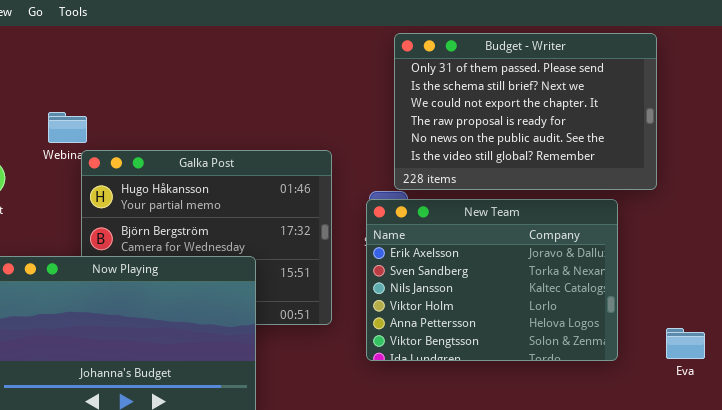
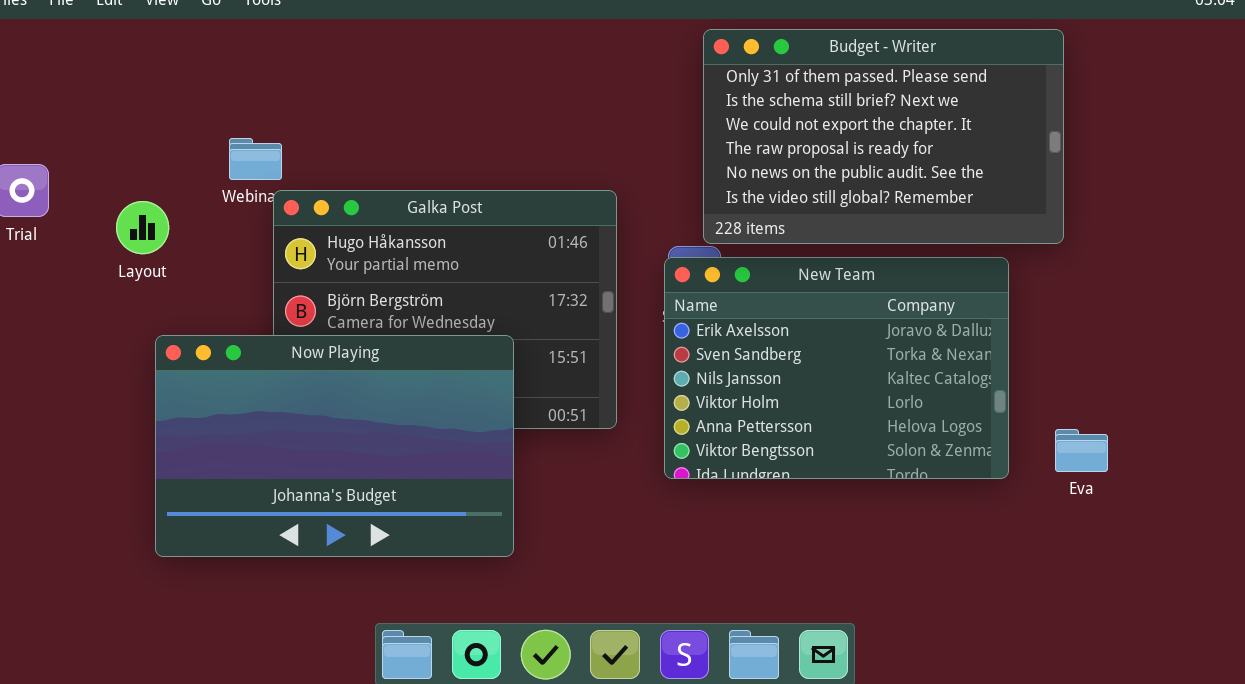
Eva: [666,328,705,359] -> [1055,429,1108,472], moved

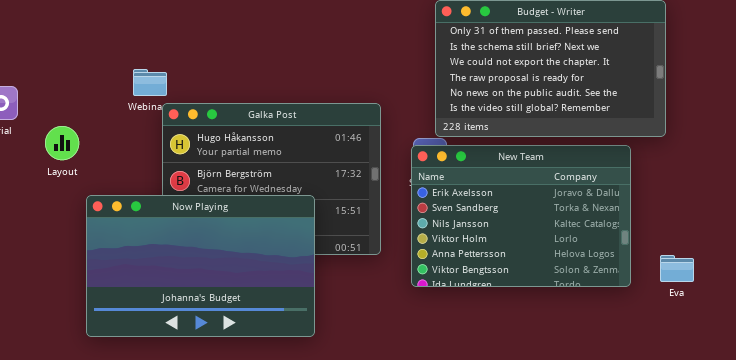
Layout: [116,201,169,254] -> [45,126,79,160], moved

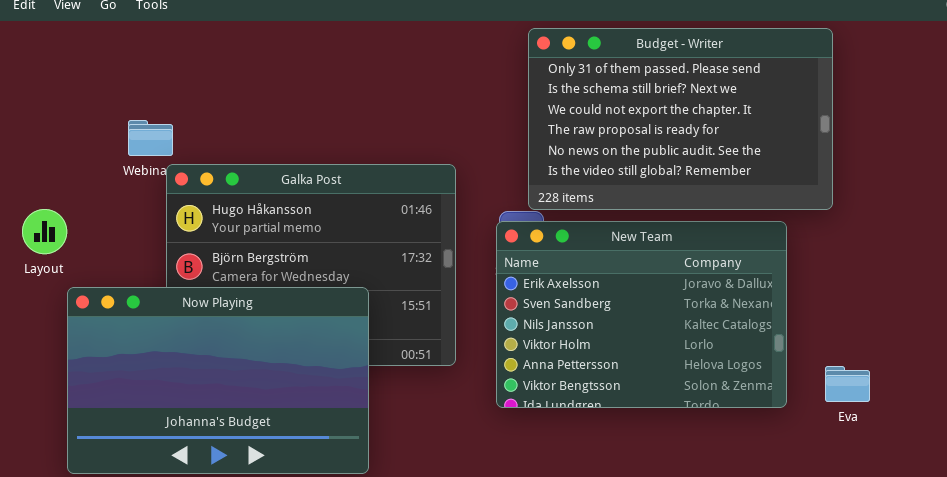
Layout: [45,126,79,160] -> [22,209,67,254], moved

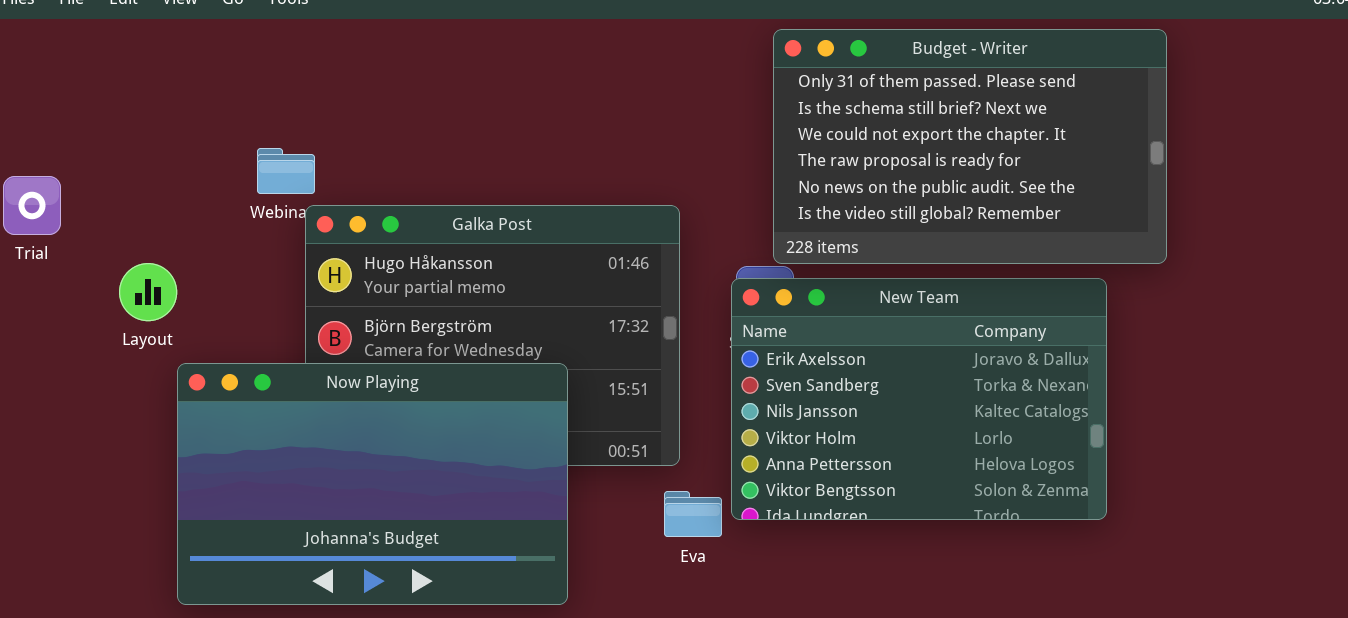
Eva: [825,366,870,402] -> [664,491,722,537], moved

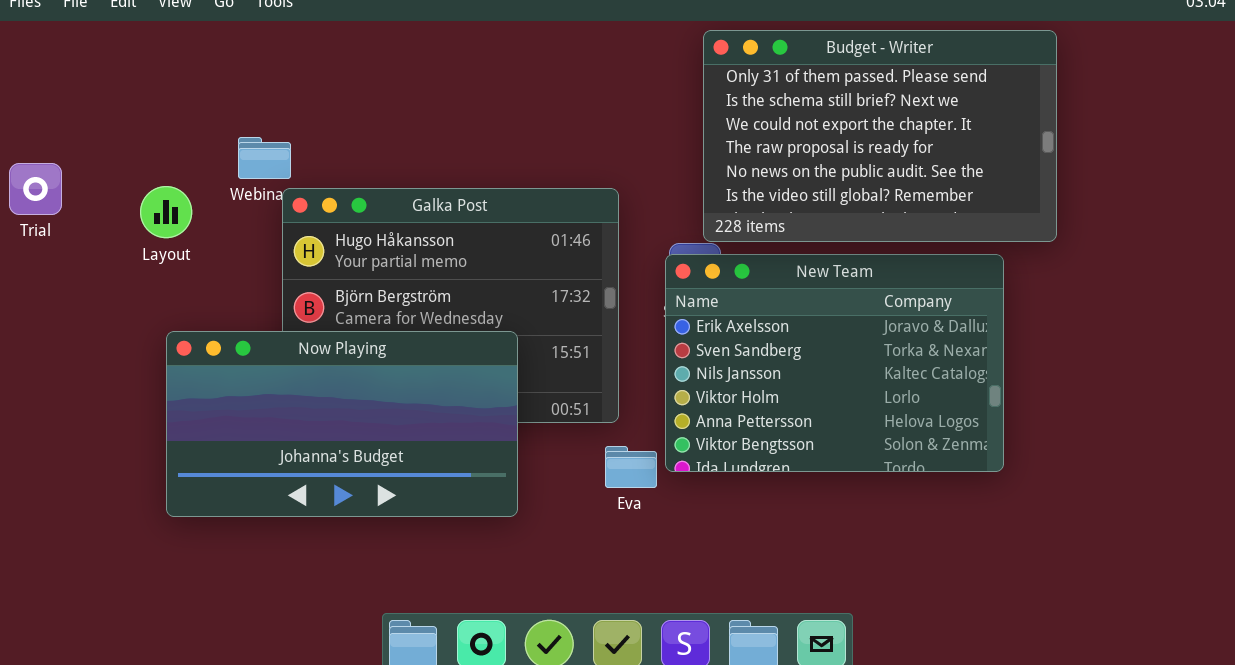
Layout: [119,263,177,321] -> [140,186,192,238], moved
Now Playing: [177,363,568,605] -> [166,331,518,517], resized

